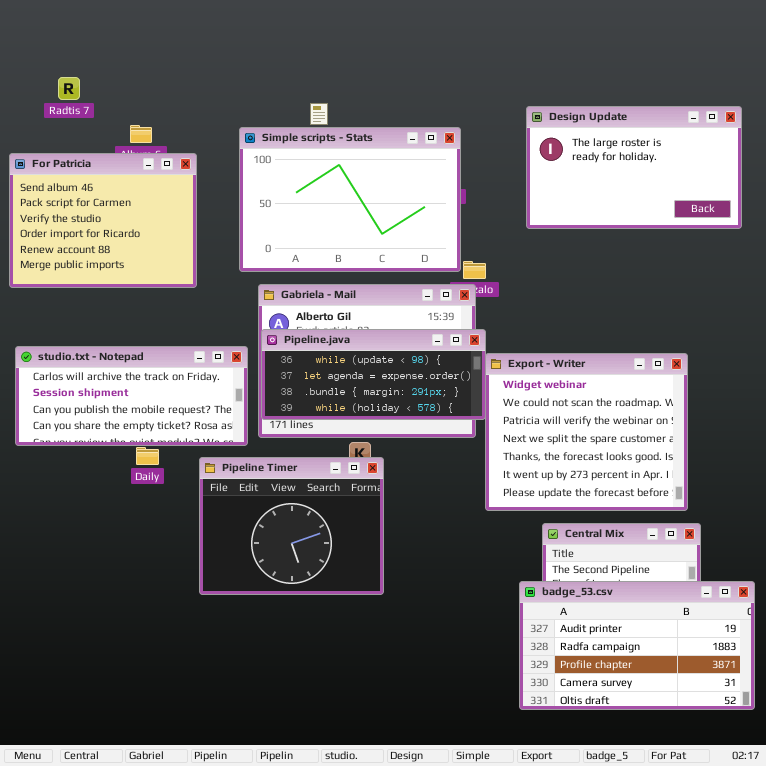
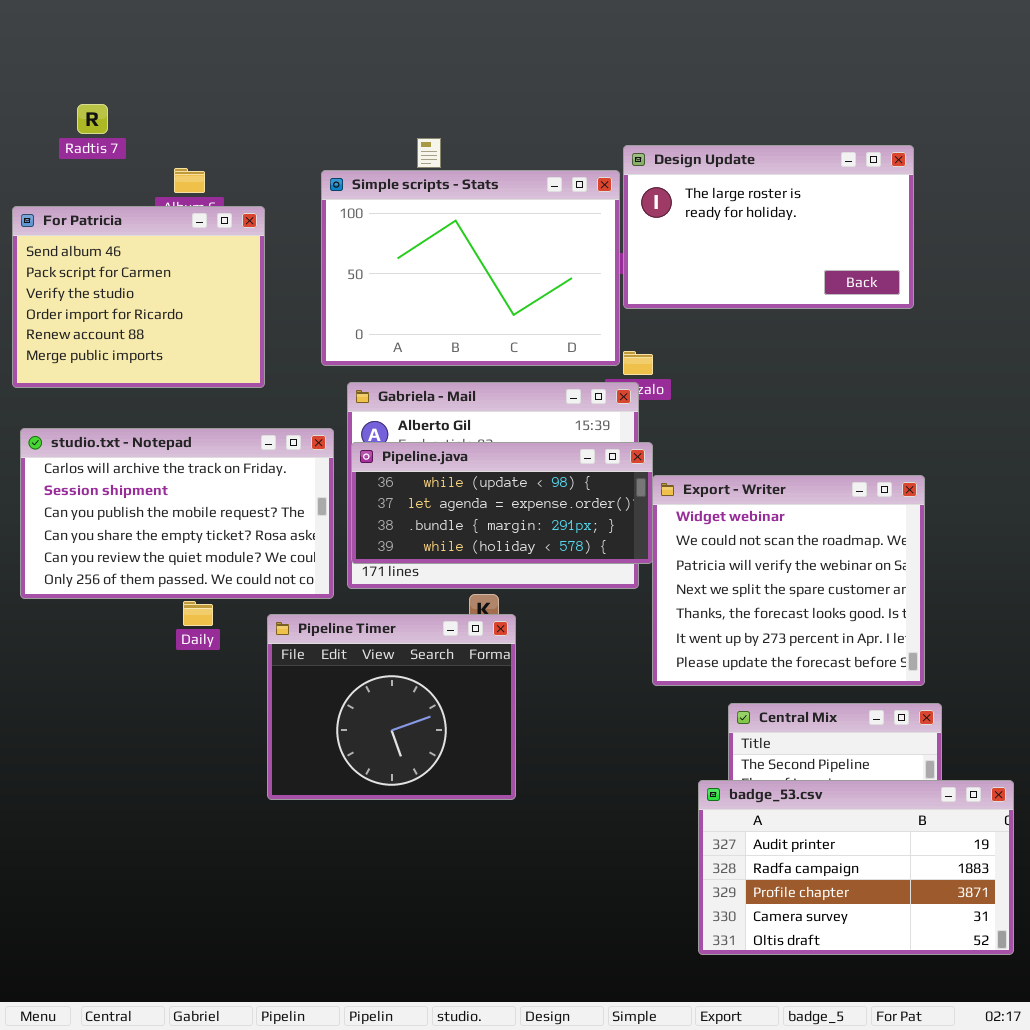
Design Update: [526,106,742,229] -> [623,145,914,309], moved
studio.txt - Notepad: [15,346,248,446] -> [20,428,334,599], resized

